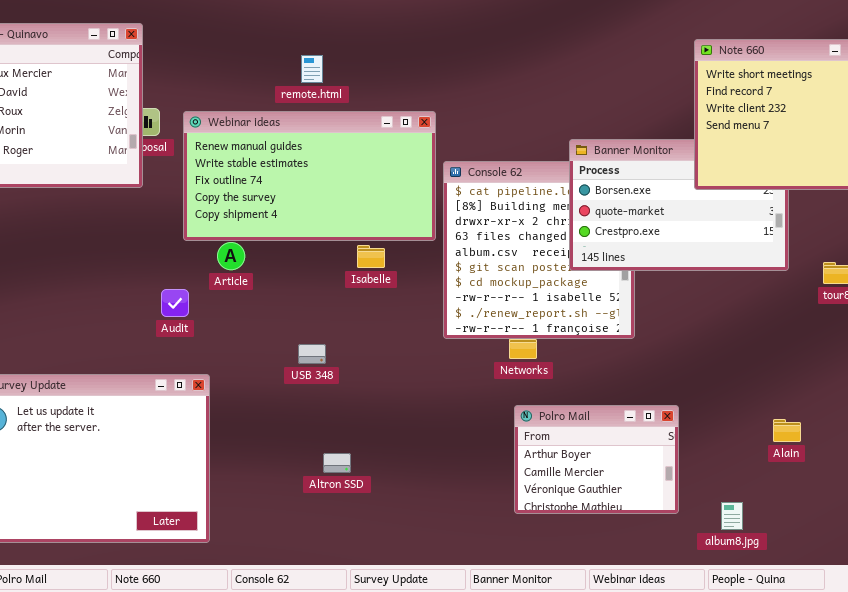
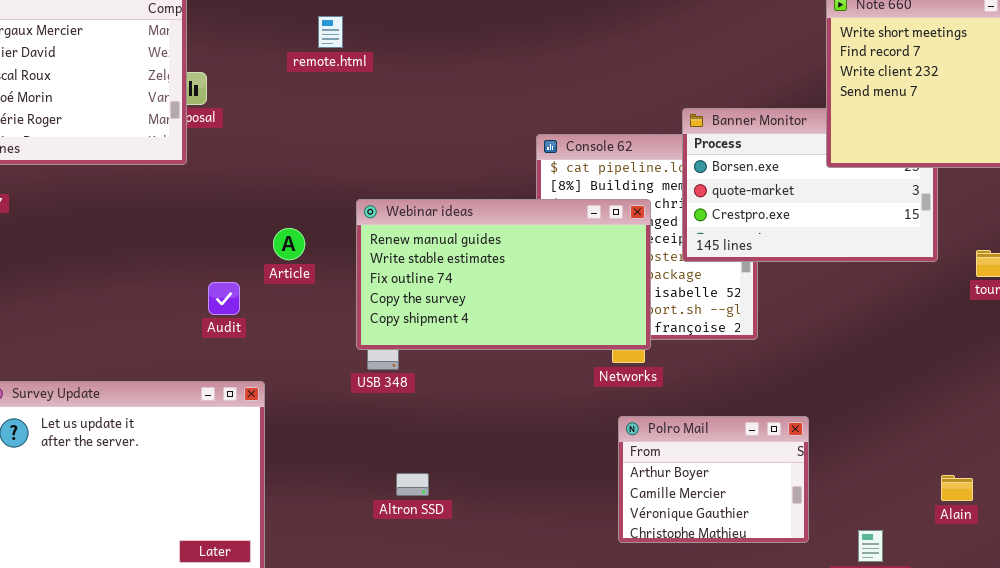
remote.html: [301,55,323,83] -> [318,16,343,48], moved
Webinar ideas: [183,111,436,241] -> [356,199,651,350], moved
Alain: [773,419,801,442] -> [941,475,973,501], moved

